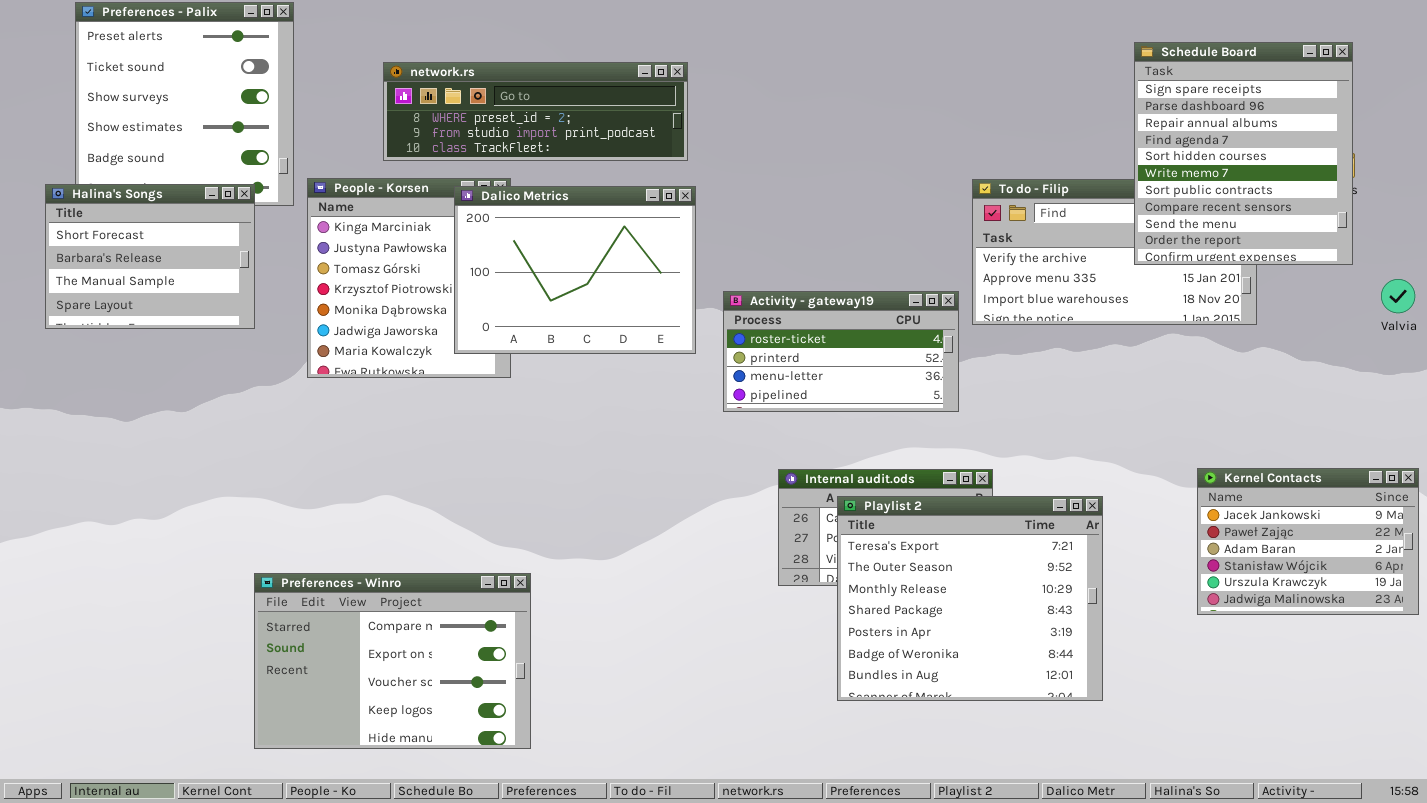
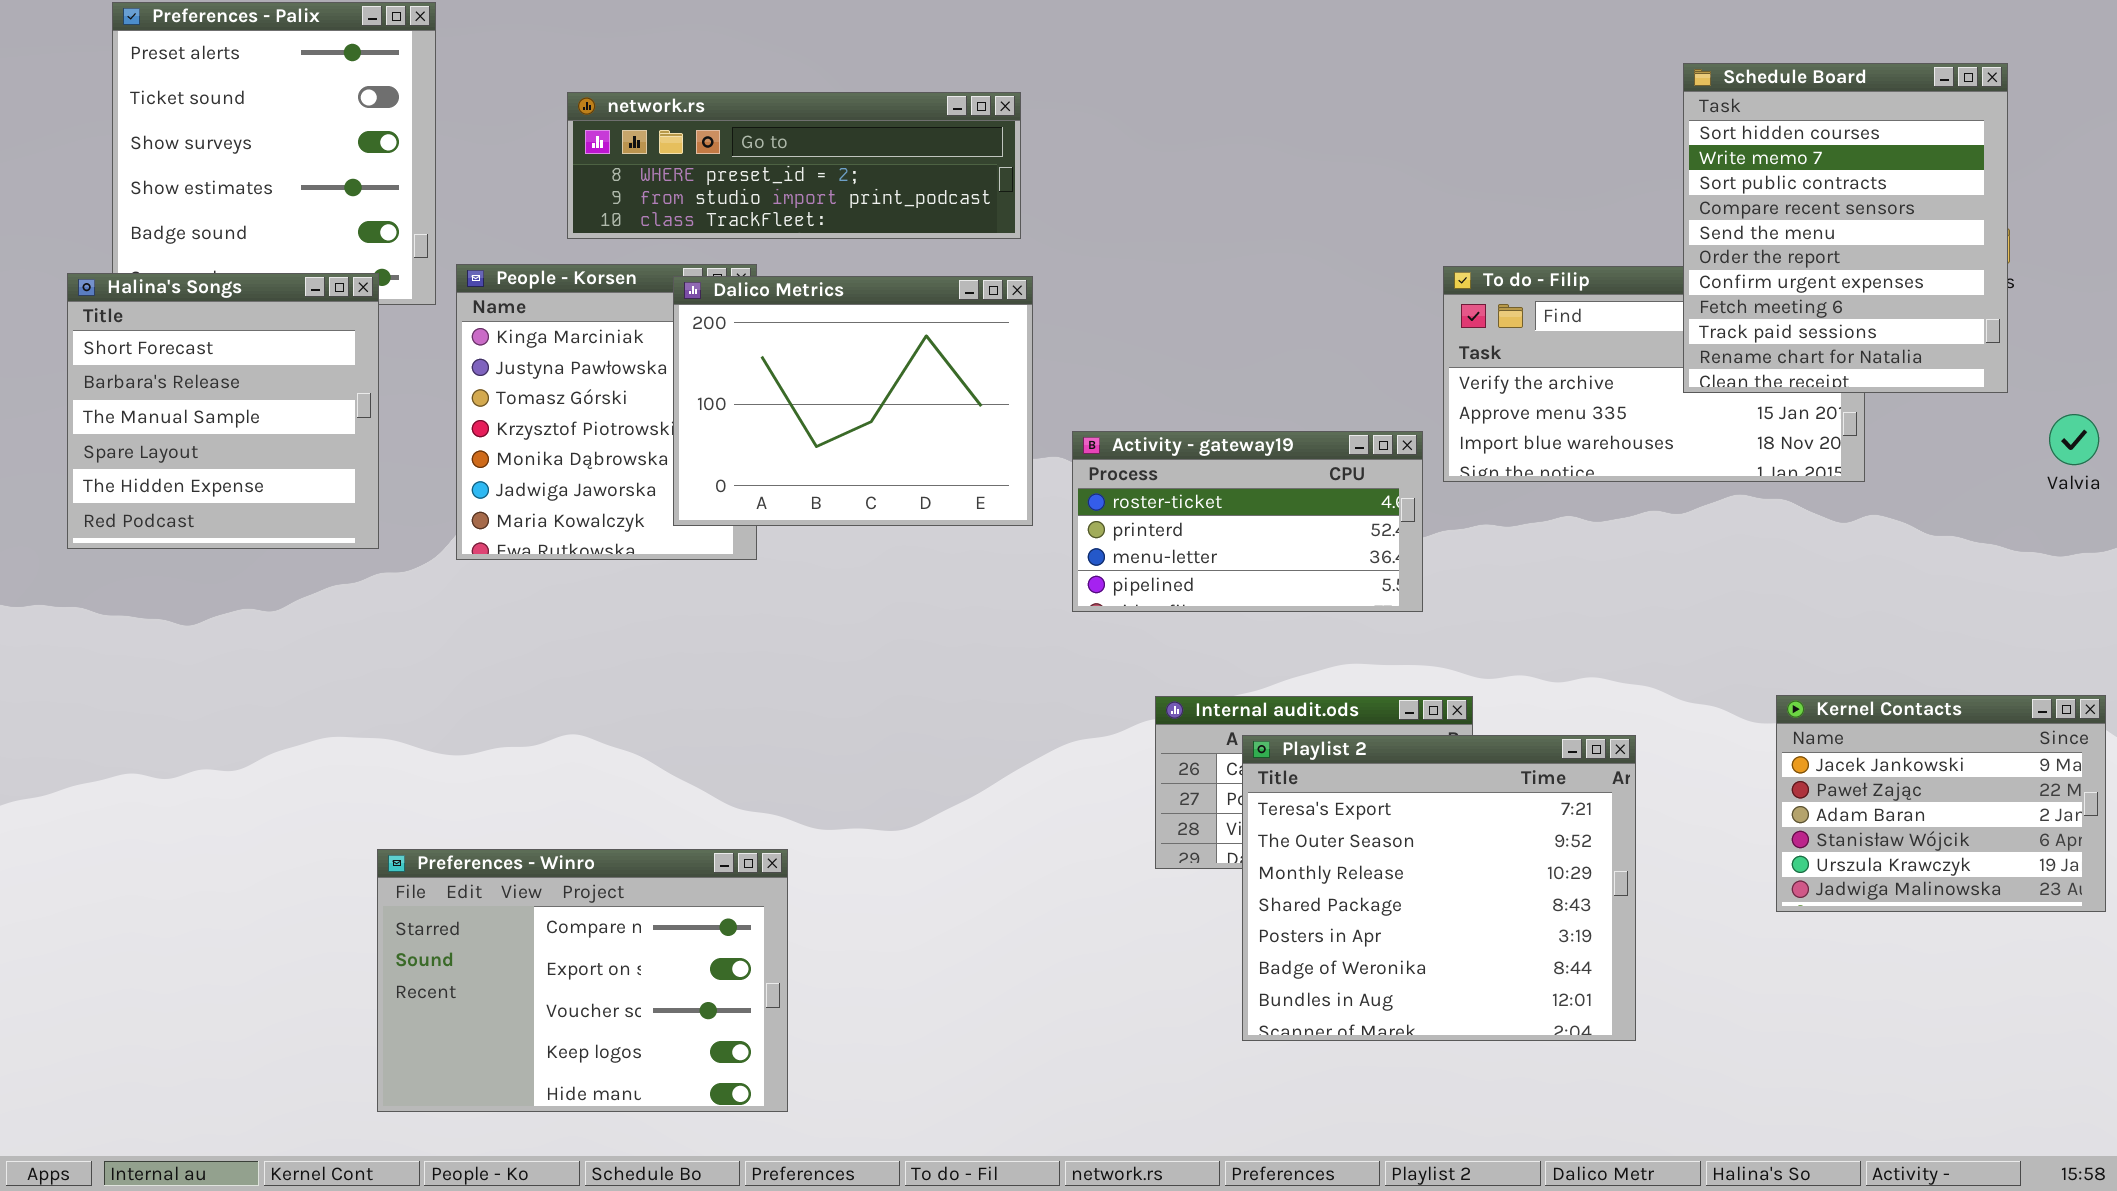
Schedule Board: [1134,42,1353,265] -> [1683,63,2008,393], scrolled down 4 rows
Halina's Songs: [45,184,255,329] -> [67,273,379,549], resized

